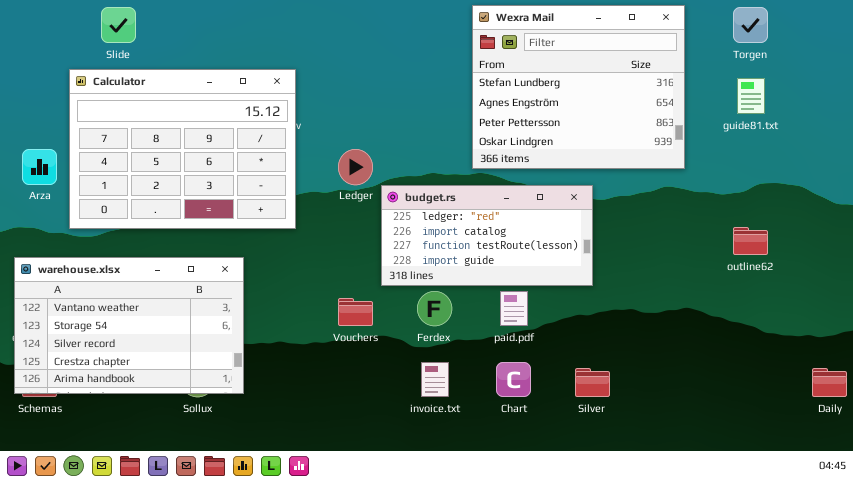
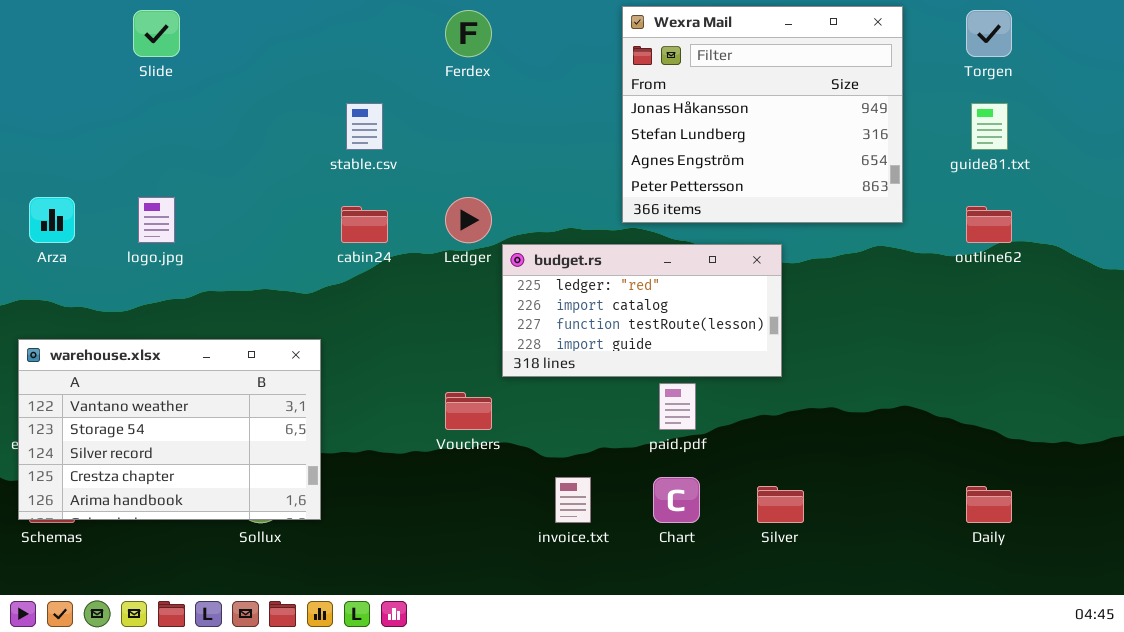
Wexra Mail: [472,5,685,169] -> [622,6,903,223], scrolled up 1 row
Calculator: [69,69,296,229] -> none, closed
outline62: [733,227,768,255] -> [966,206,1012,243], moved
Ferdex: [417,291,452,326] -> [445,10,492,57], moved
Daily: [812,368,847,397] -> [966,486,1012,523], moved

